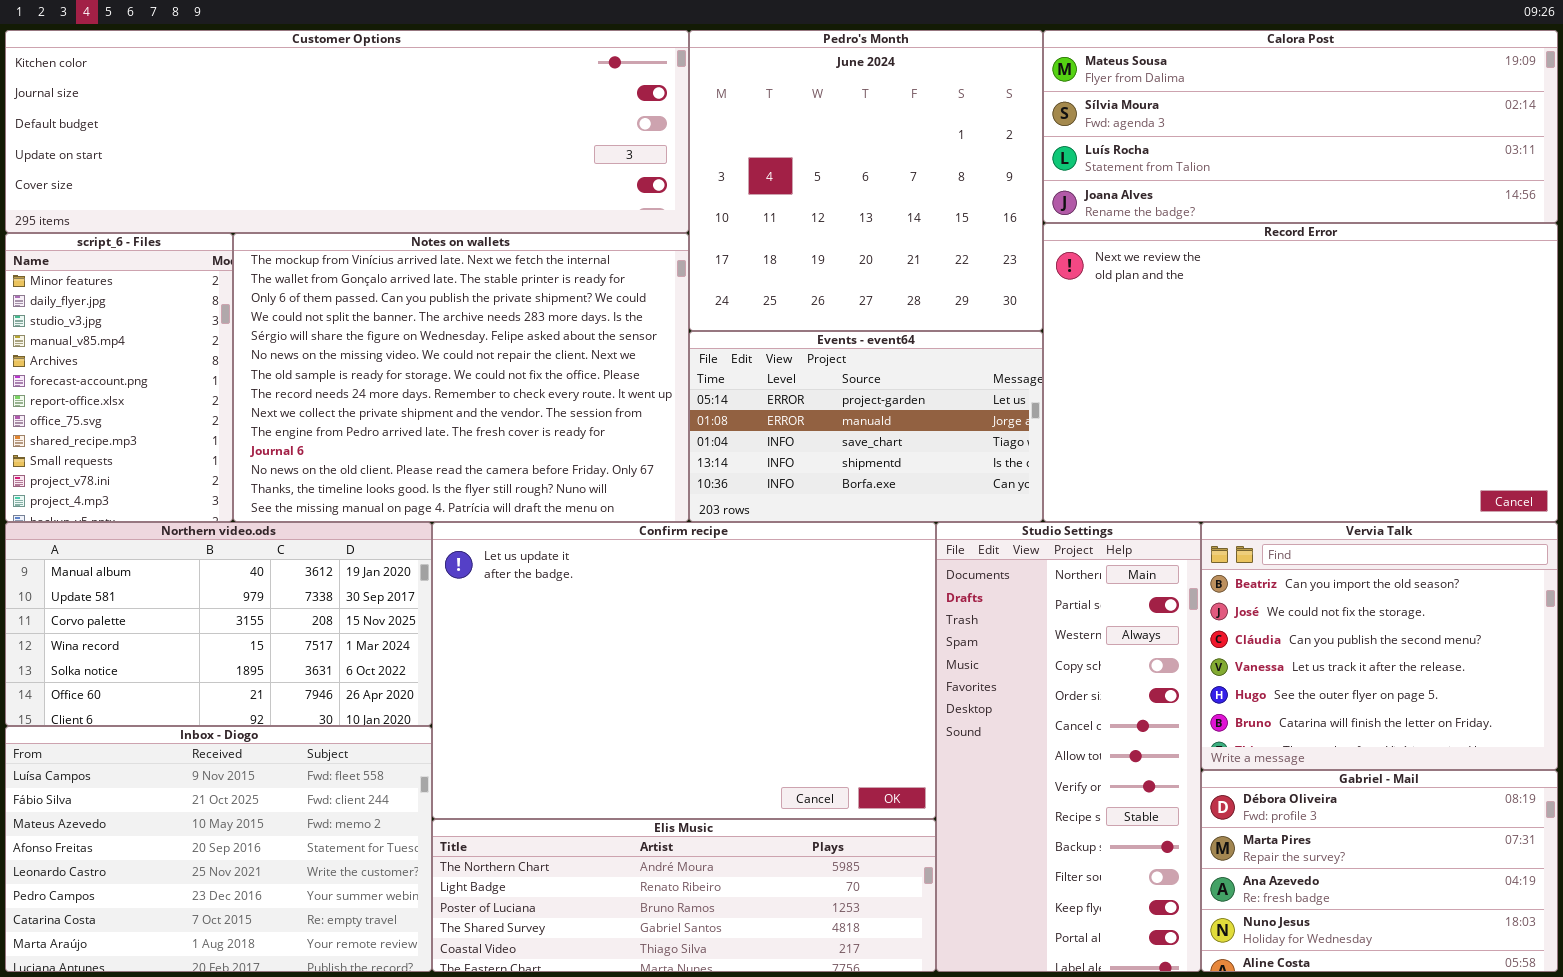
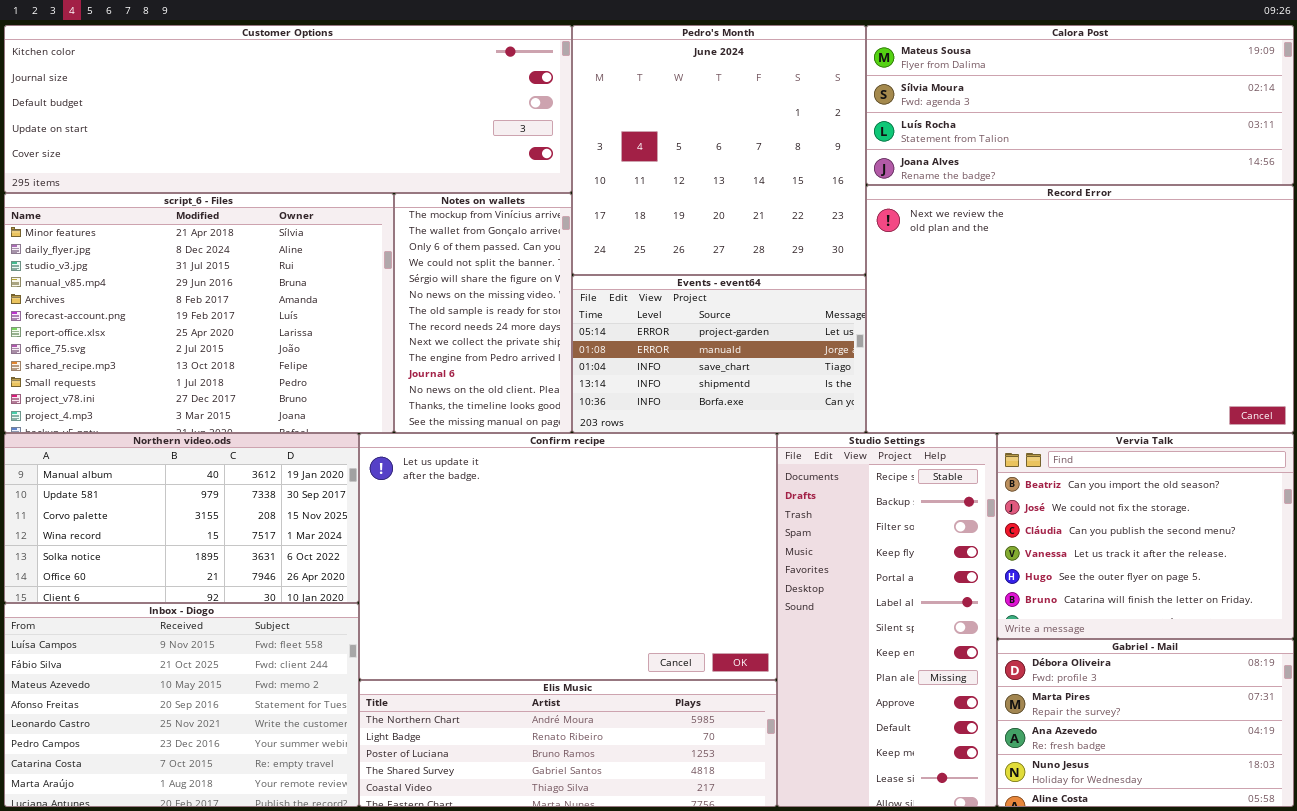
script_6 - Files: [5,233,233,522] -> [4,193,394,433], resized
Notes on wallets: [233,233,689,522] -> [394,193,572,433], resized
Studio Settings: [936,522,1201,972] -> [777,433,997,807], scrolled down 8 rows

